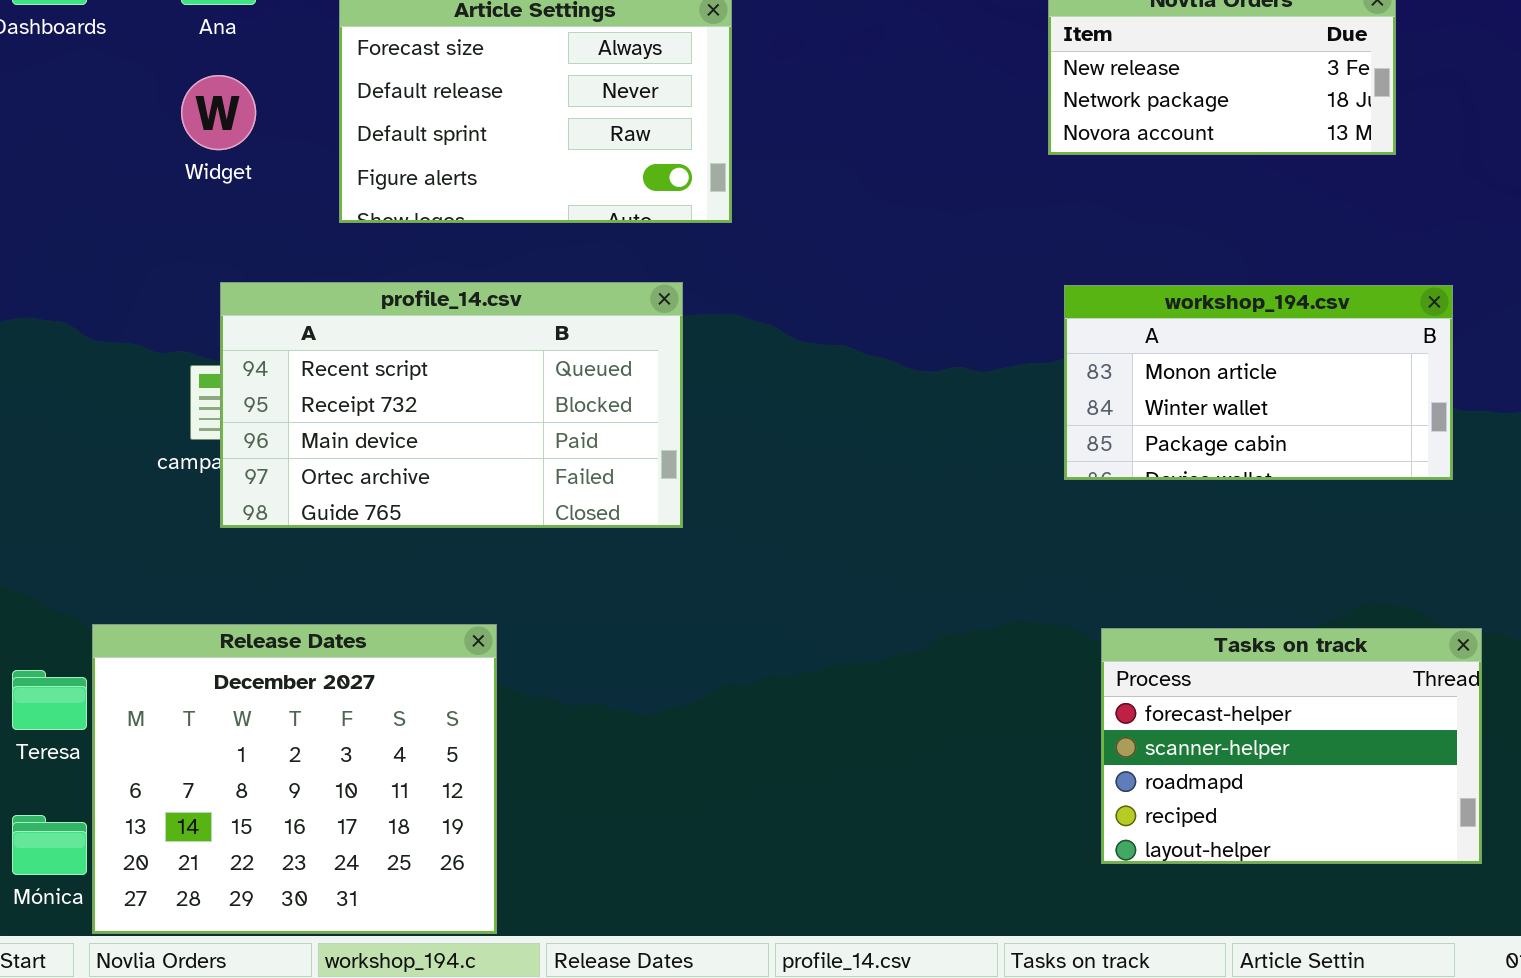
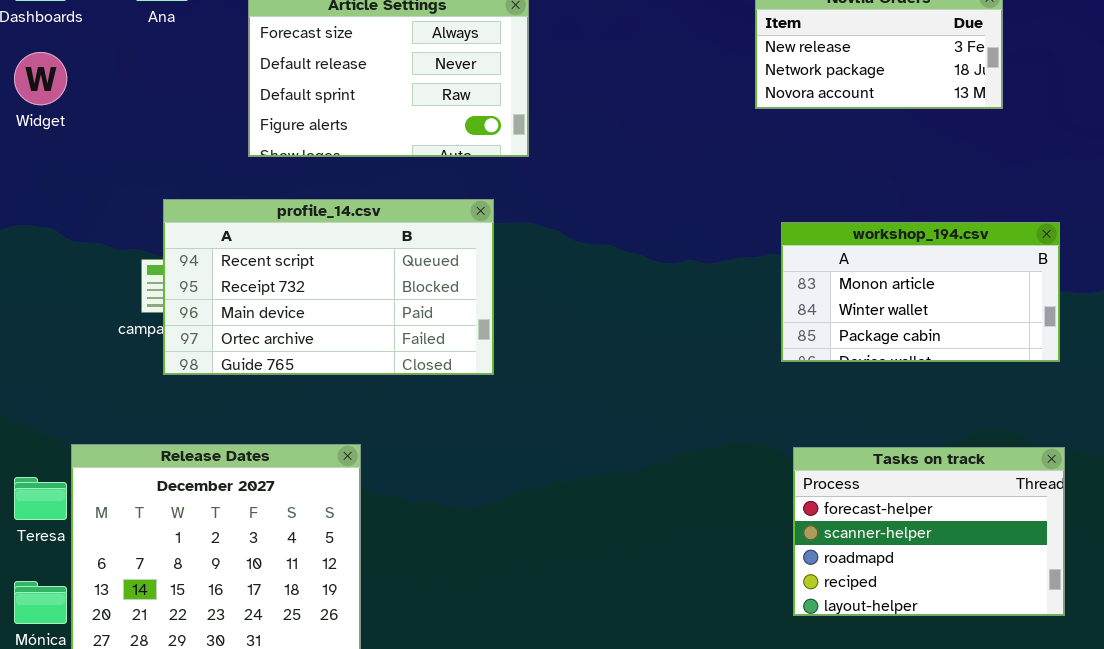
Widget: [181,75,256,150] -> [14,52,67,105], moved
workshop_194.csv: [1064,285,1453,480] -> [781,222,1060,362], moved

